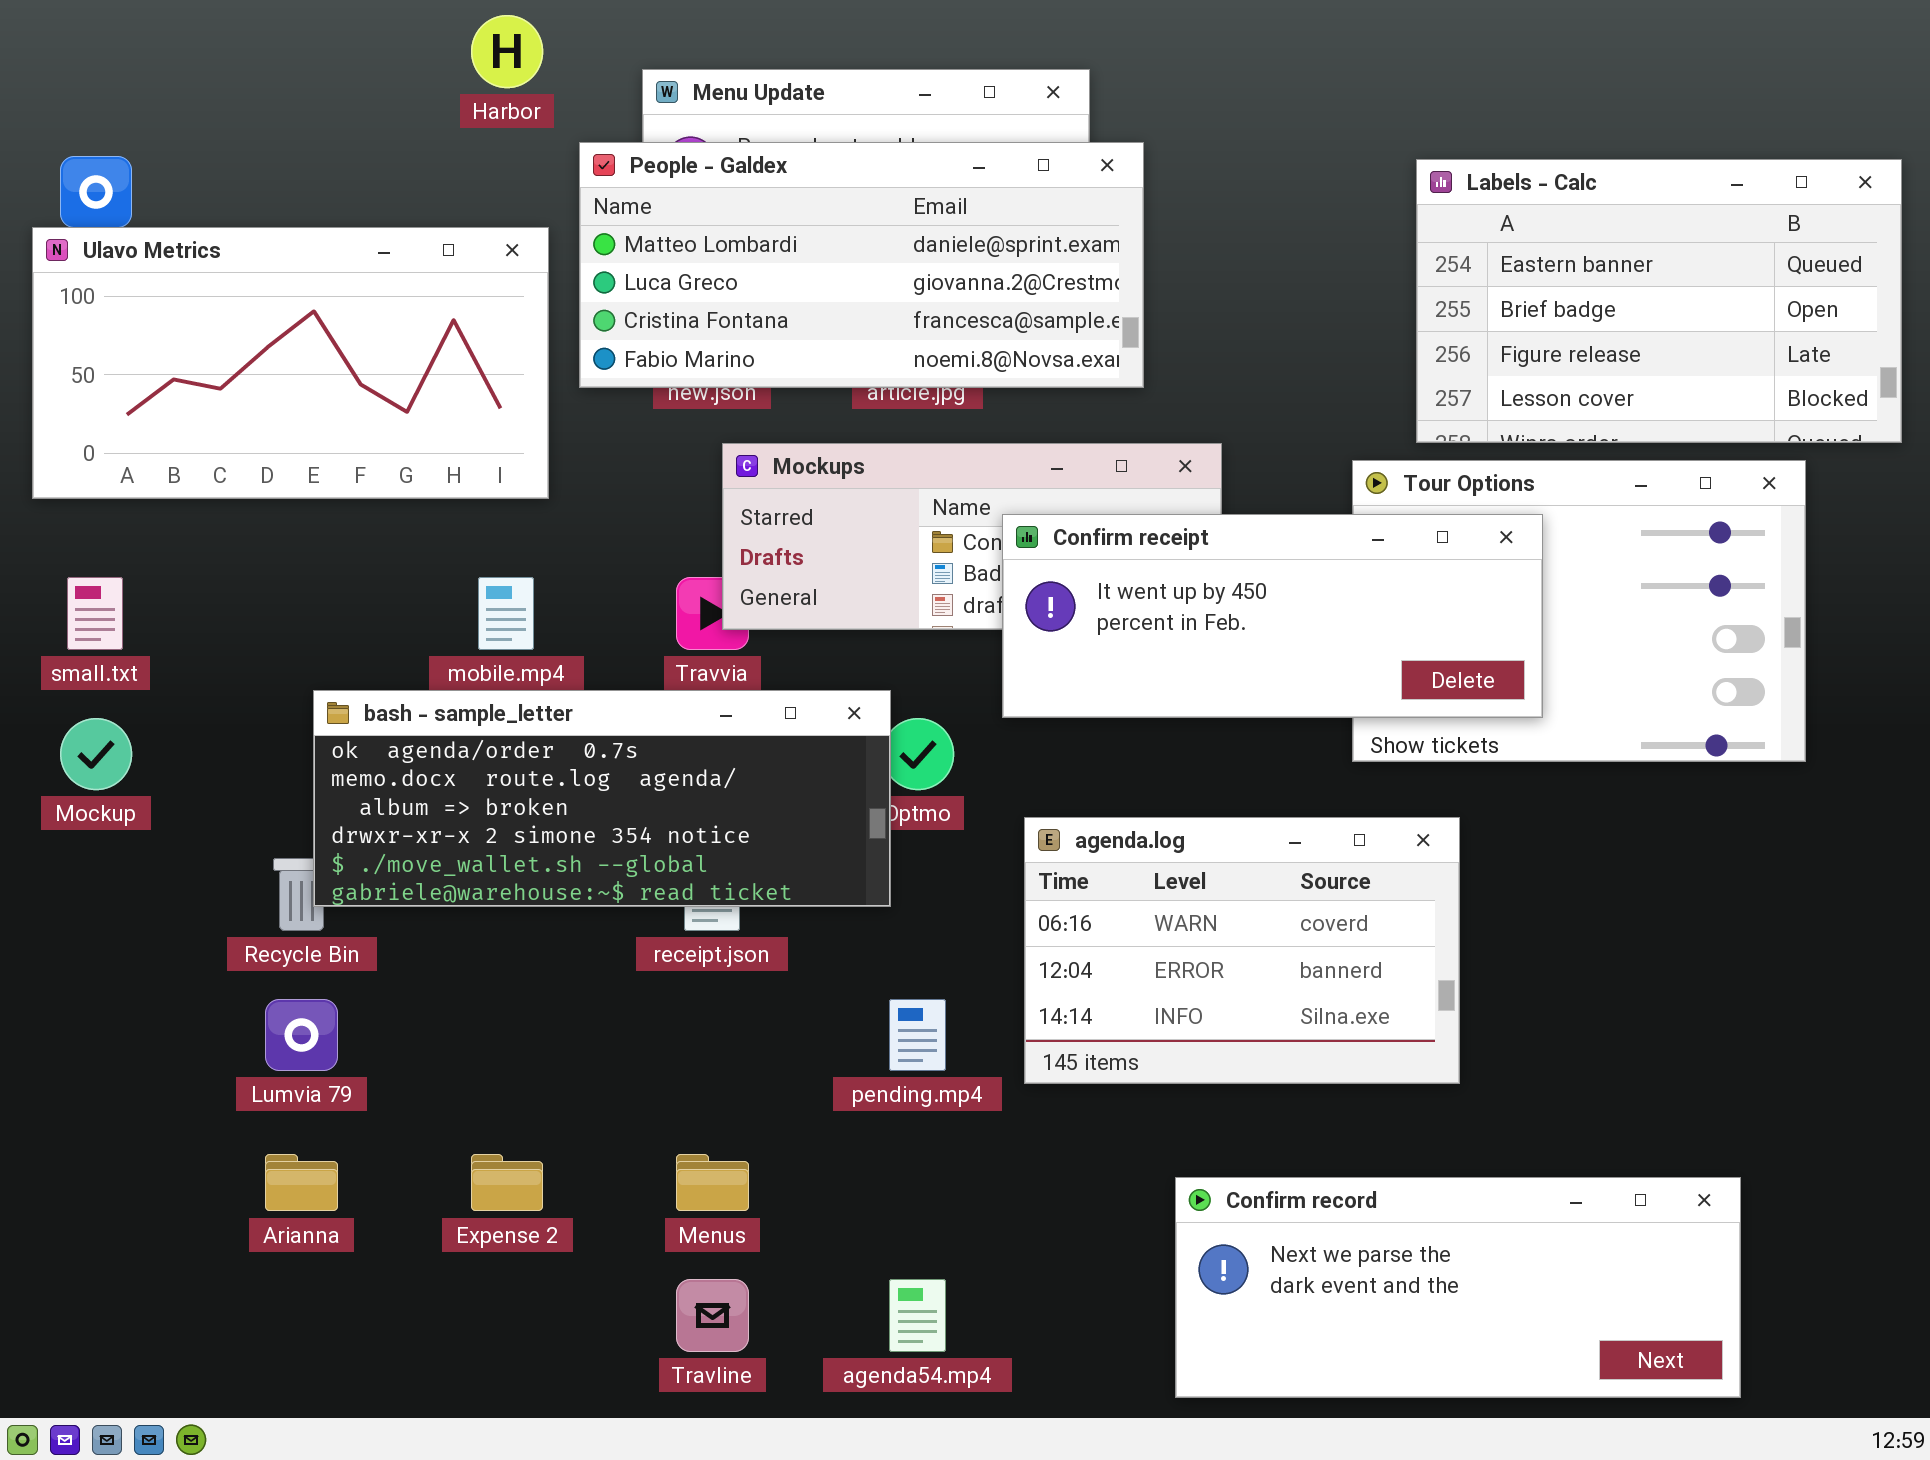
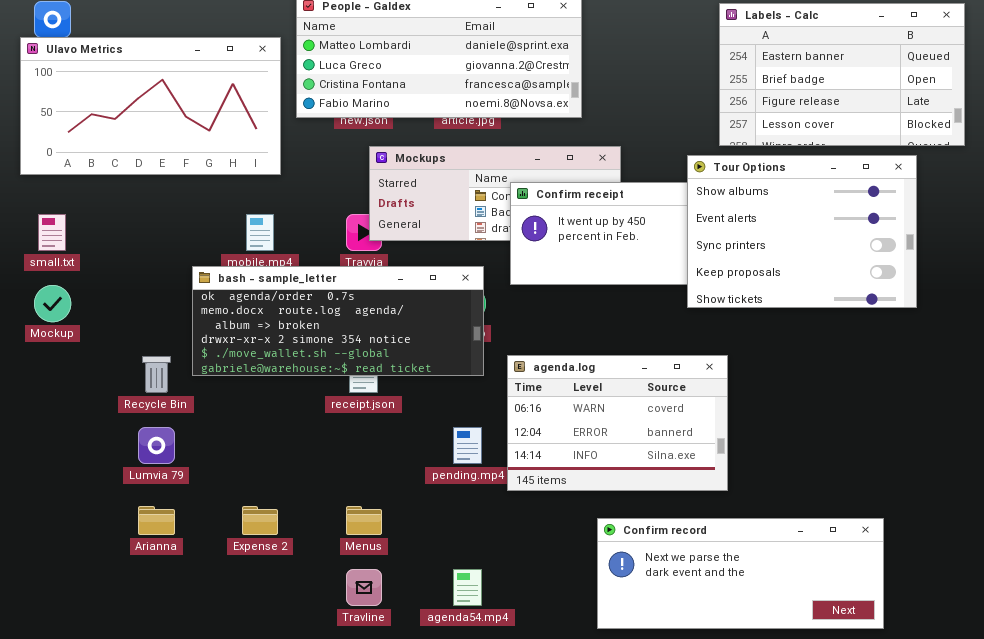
Tour Options: [1352,460,1806,762] -> [687,155,917,308], raised
bash - sample_letter: [313,690,891,907] -> [192,266,484,376], moved
agenda.log: [1024,817,1460,1084] -> [507,355,728,491], moved

